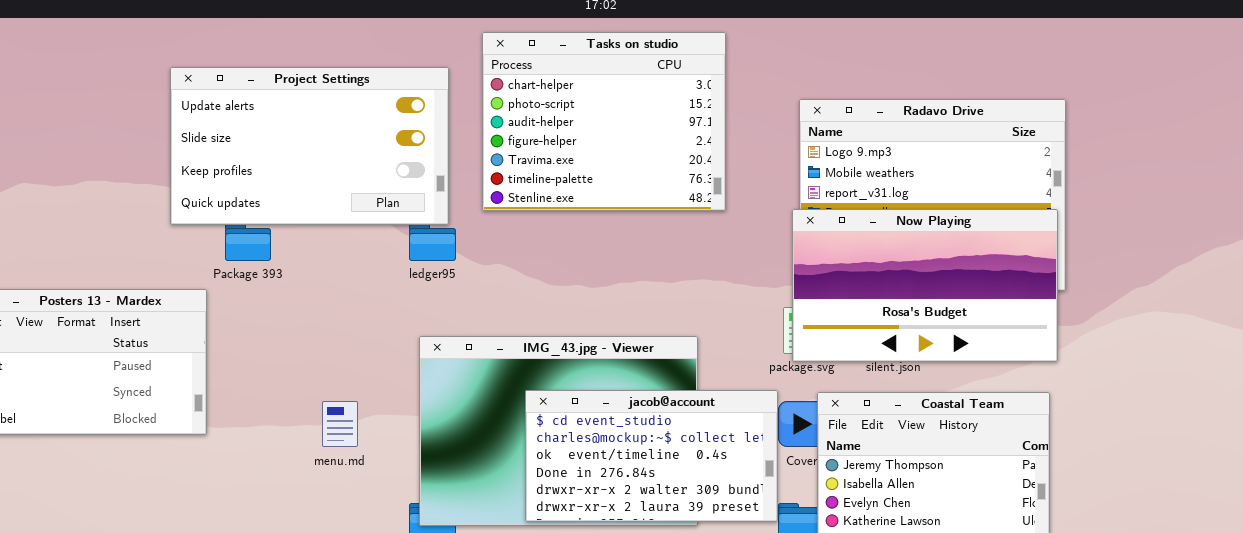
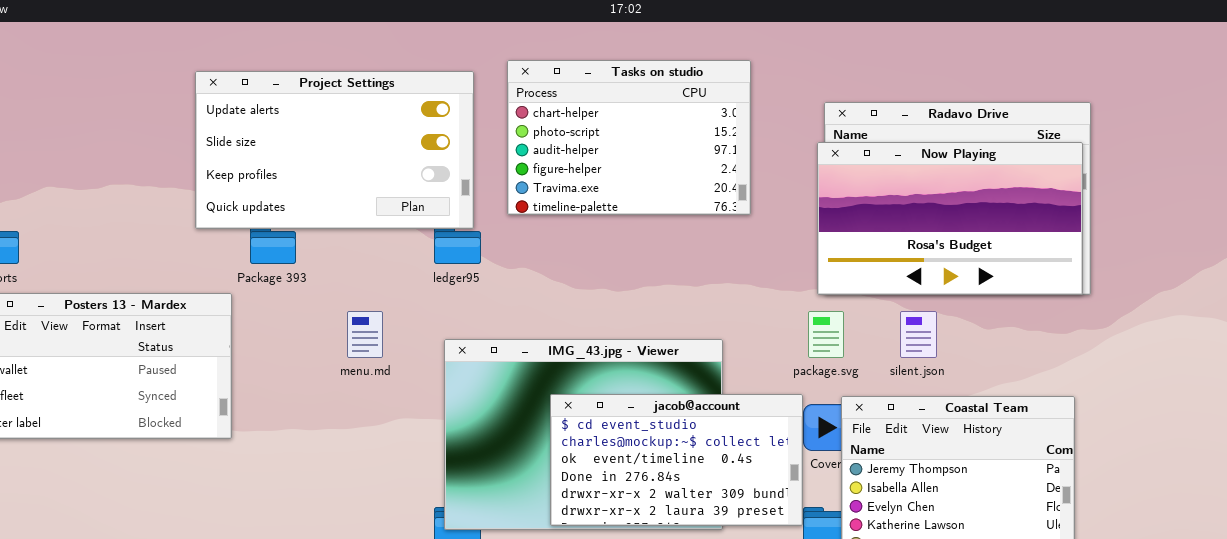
Tasks on studio: [482,32,726,211] -> [507,60,751,215], resized
Now Playing: [792,209,1058,362] -> [817,142,1083,295], moved
menu.md: [322,401,358,447] -> [347,311,383,358], moved

